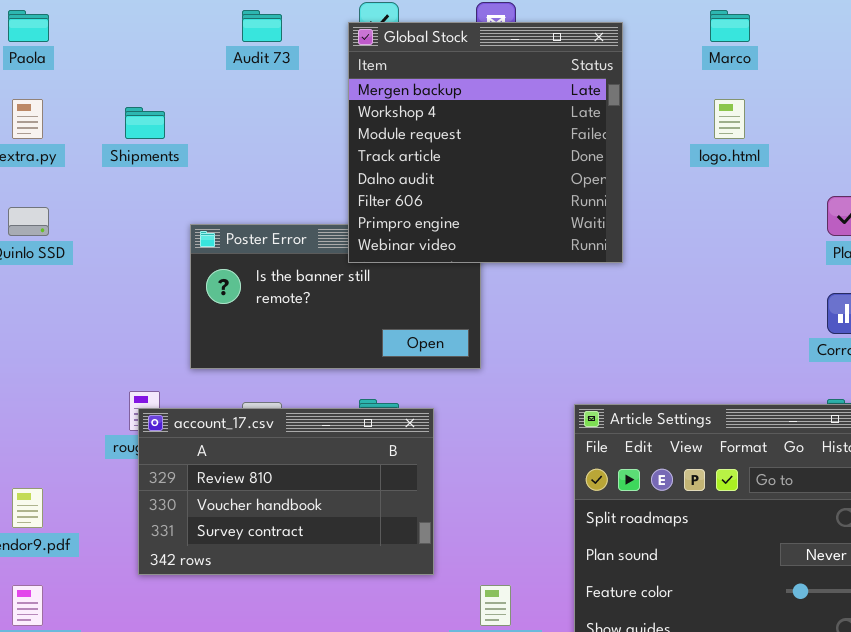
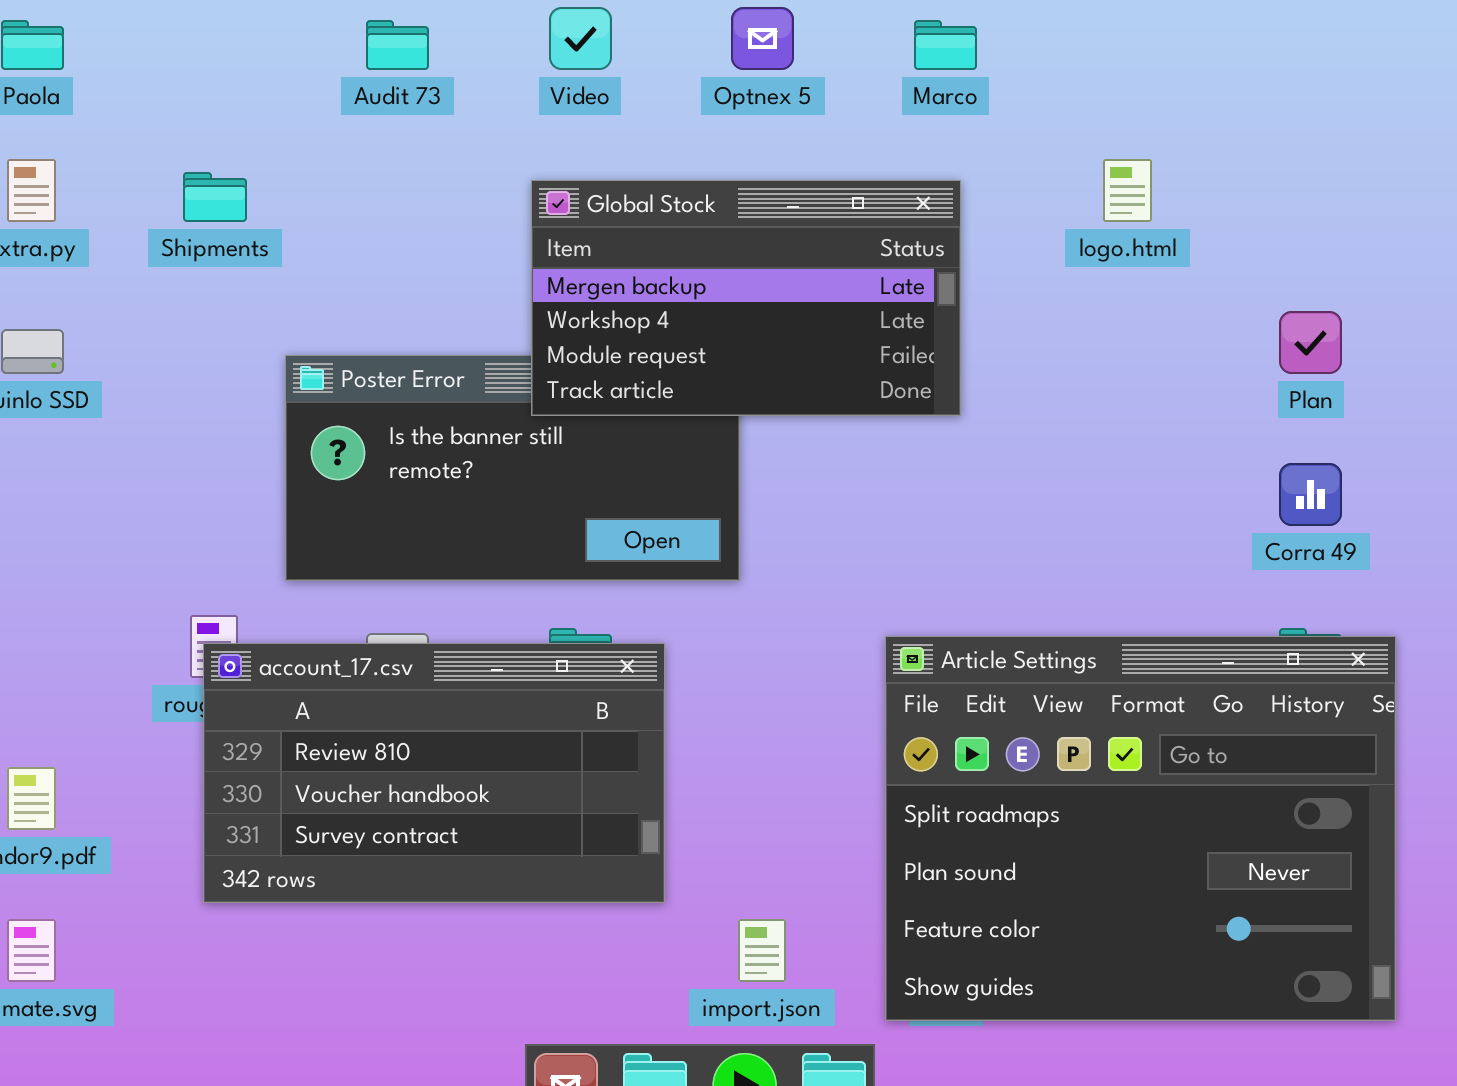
Marco: [710,10,750,42] -> [914,20,977,70], moved
Global Stock: [348,22,623,263] -> [531,180,961,416], resized

